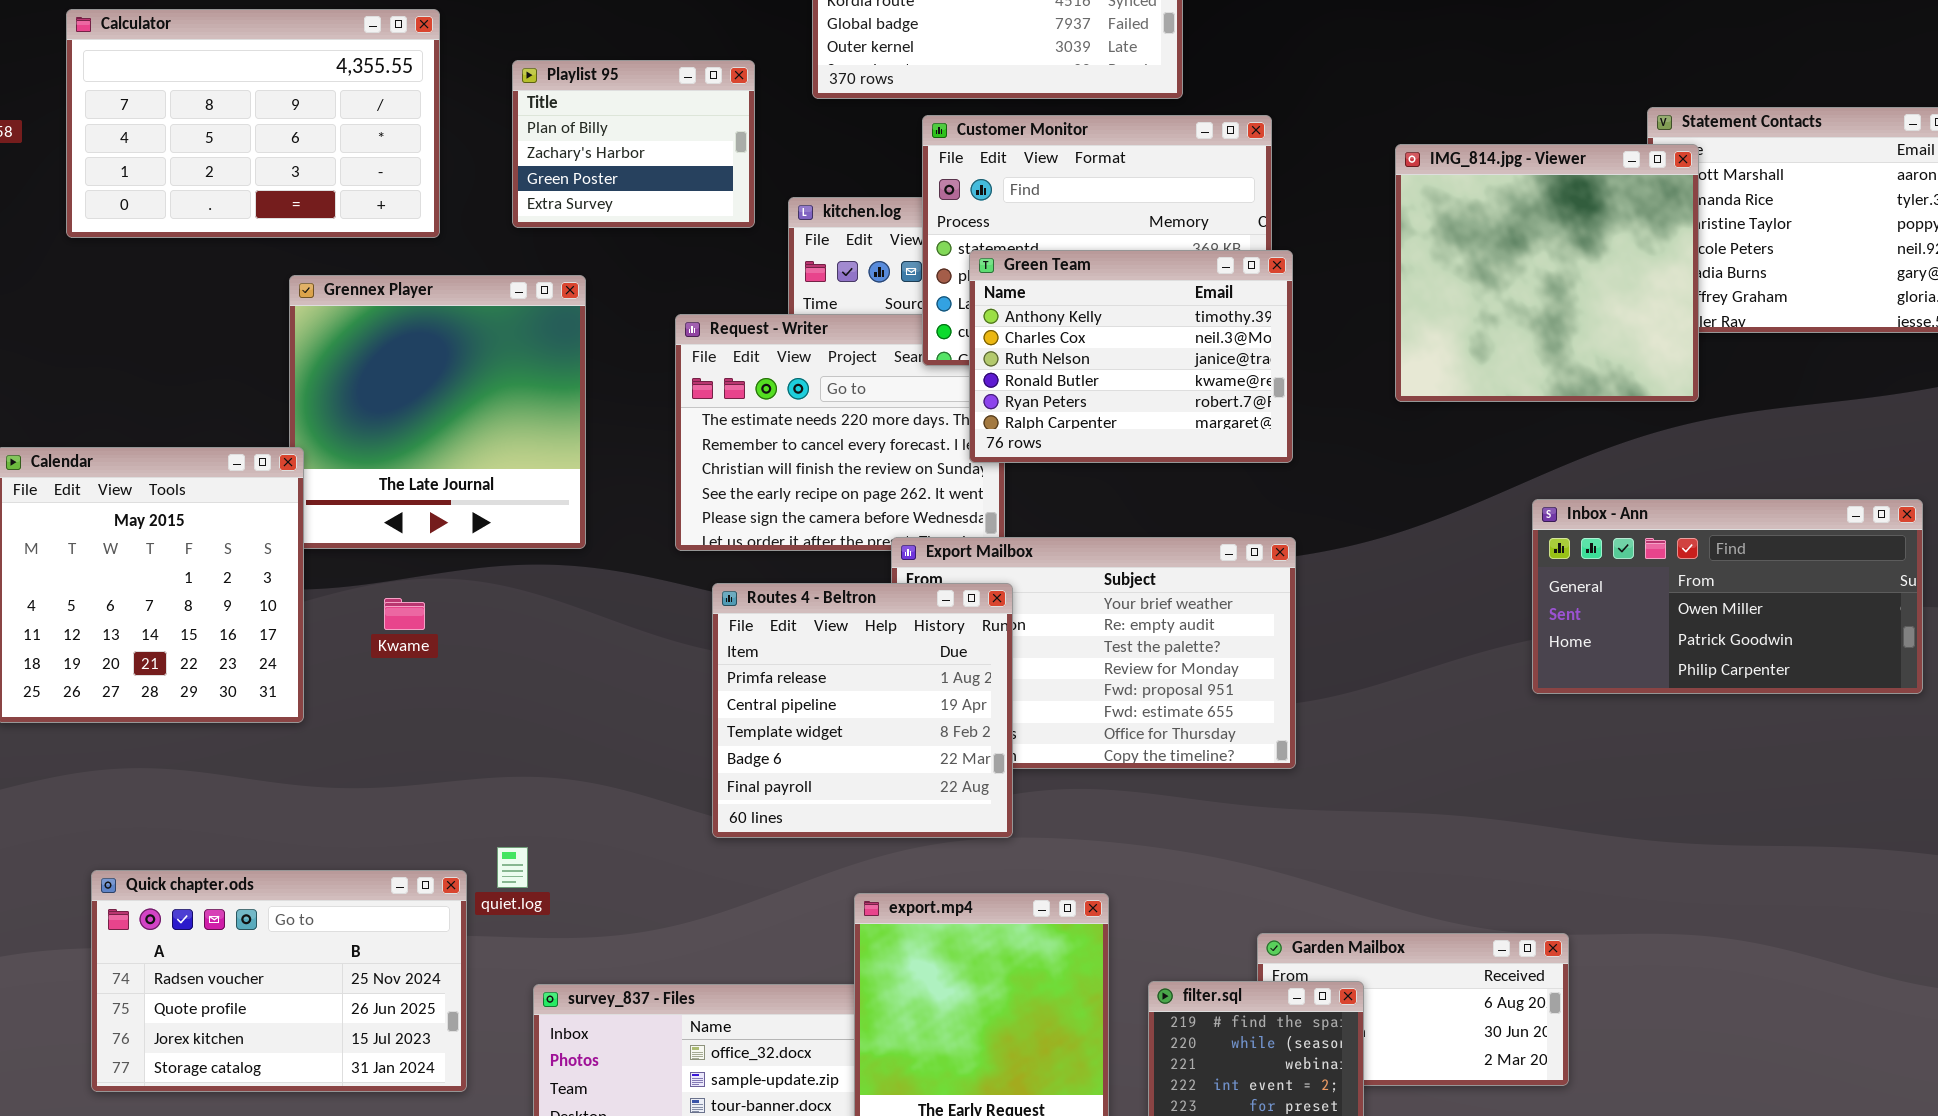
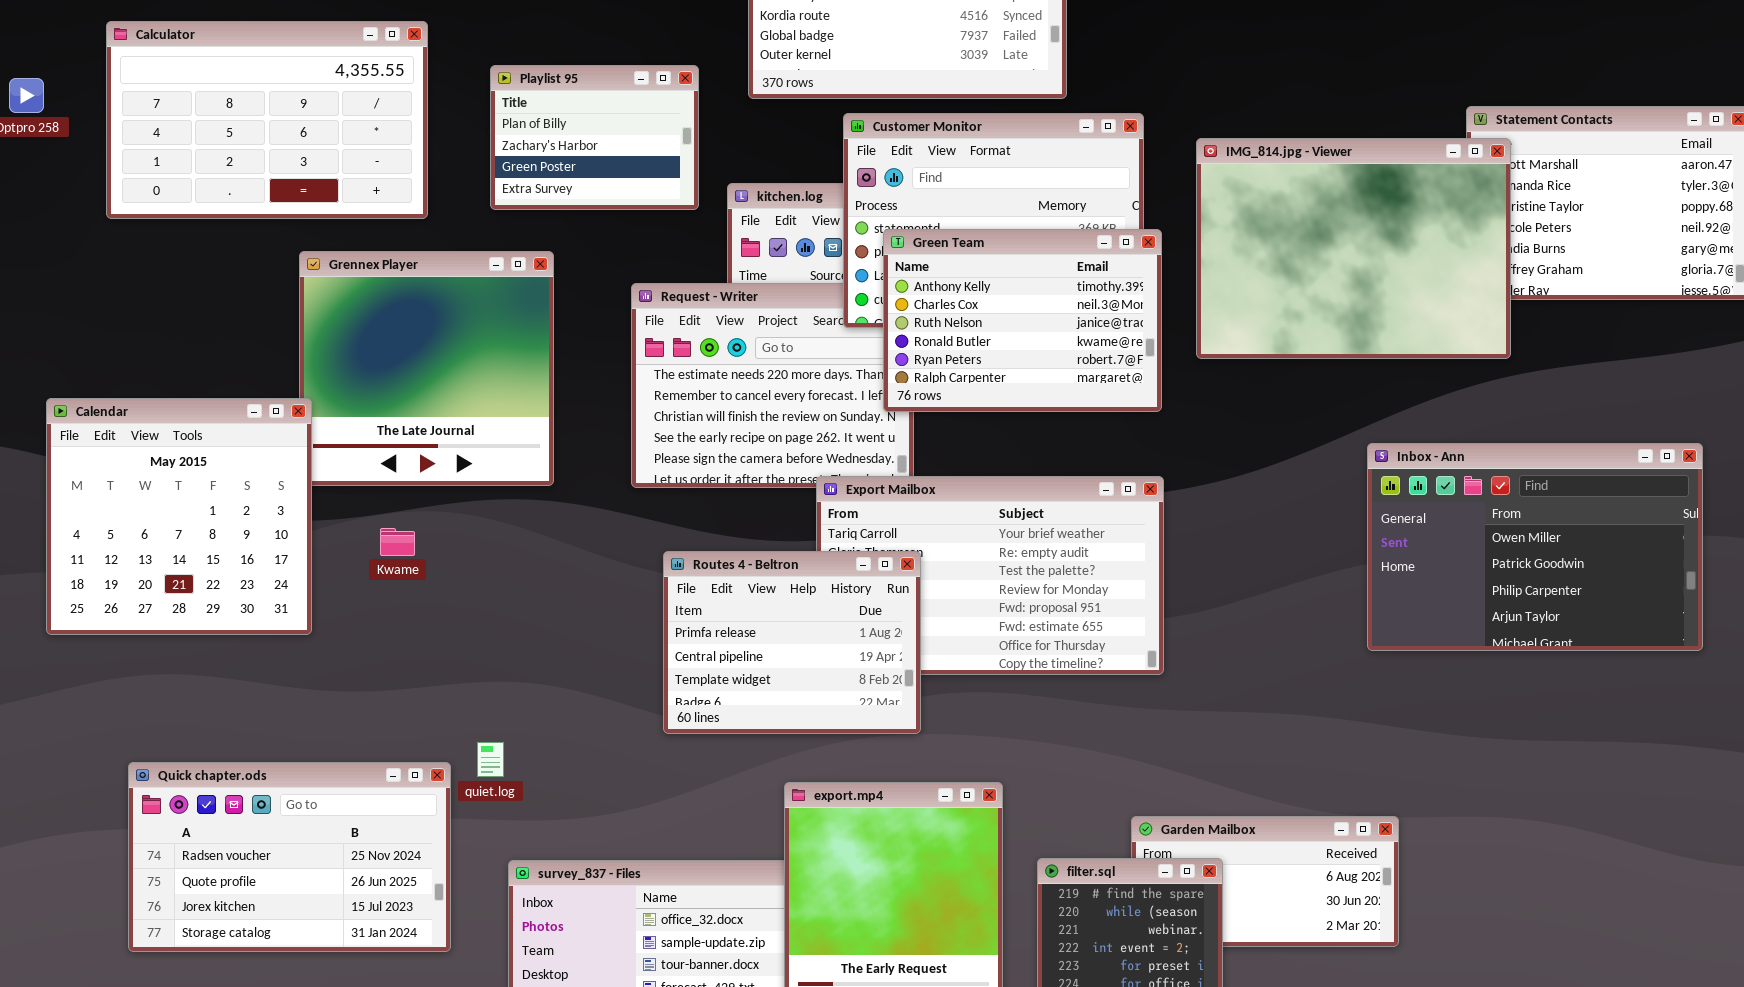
IMG_814.jpg - Viewer: [1395,144,1699,402] -> [1196,138,1511,359], resized
Inbox - Ann: [1532,499,1923,694] -> [1367,443,1703,651], resized
Routes 4 - Beltron: [712,583,1013,838] -> [663,551,921,734], resized

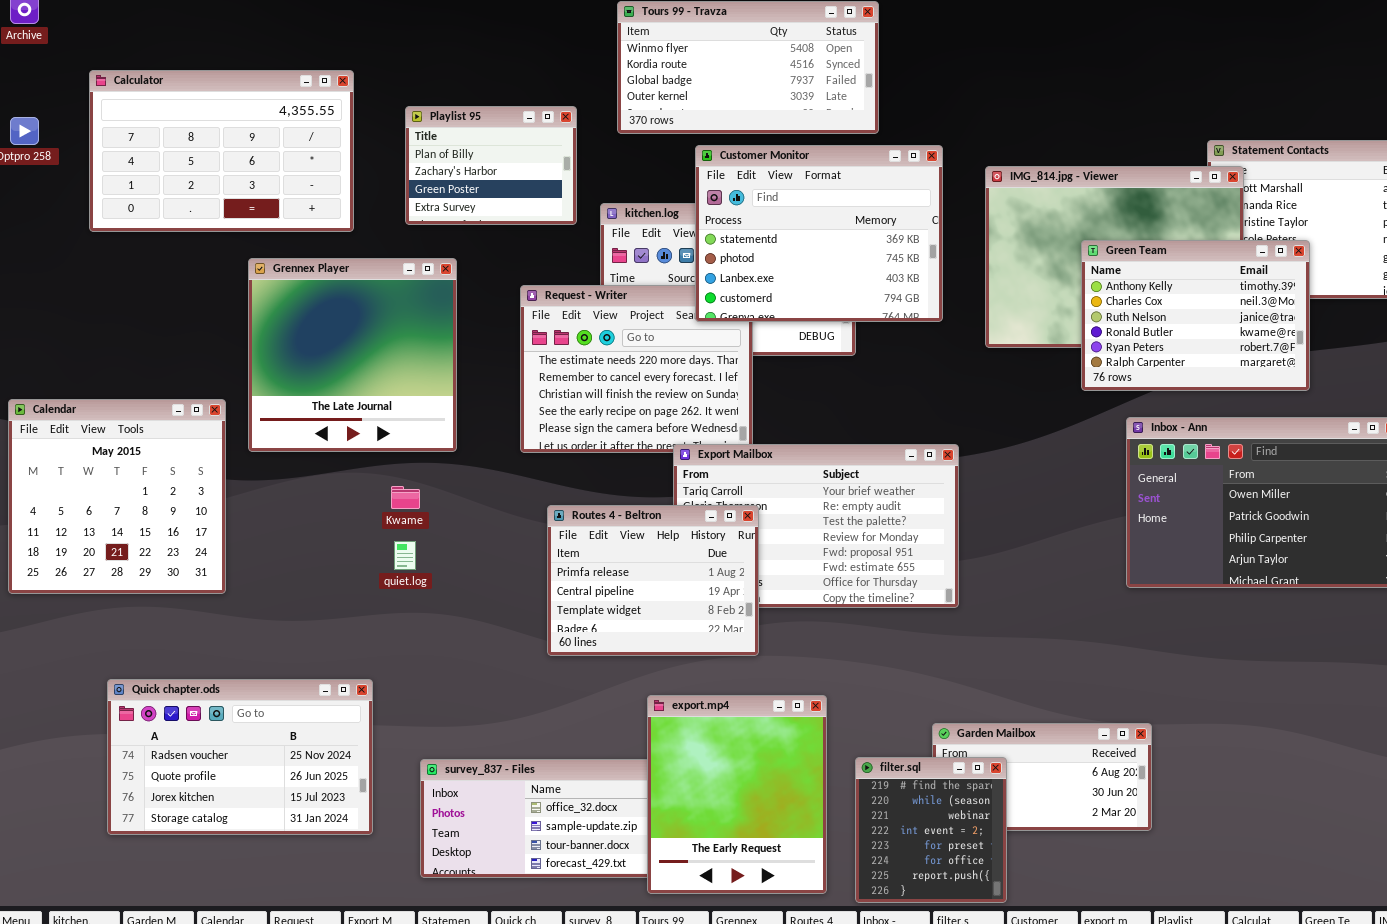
Green Team: [883,229,1162,412] -> [1081,240,1310,391], moved
Calendar: [46,398,312,635] -> [8,399,226,594], moved
Kwame: [380,528,415,556] -> [391,486,420,509], moved
quiet.log: [477,742,504,777] -> [394,541,416,570], moved

